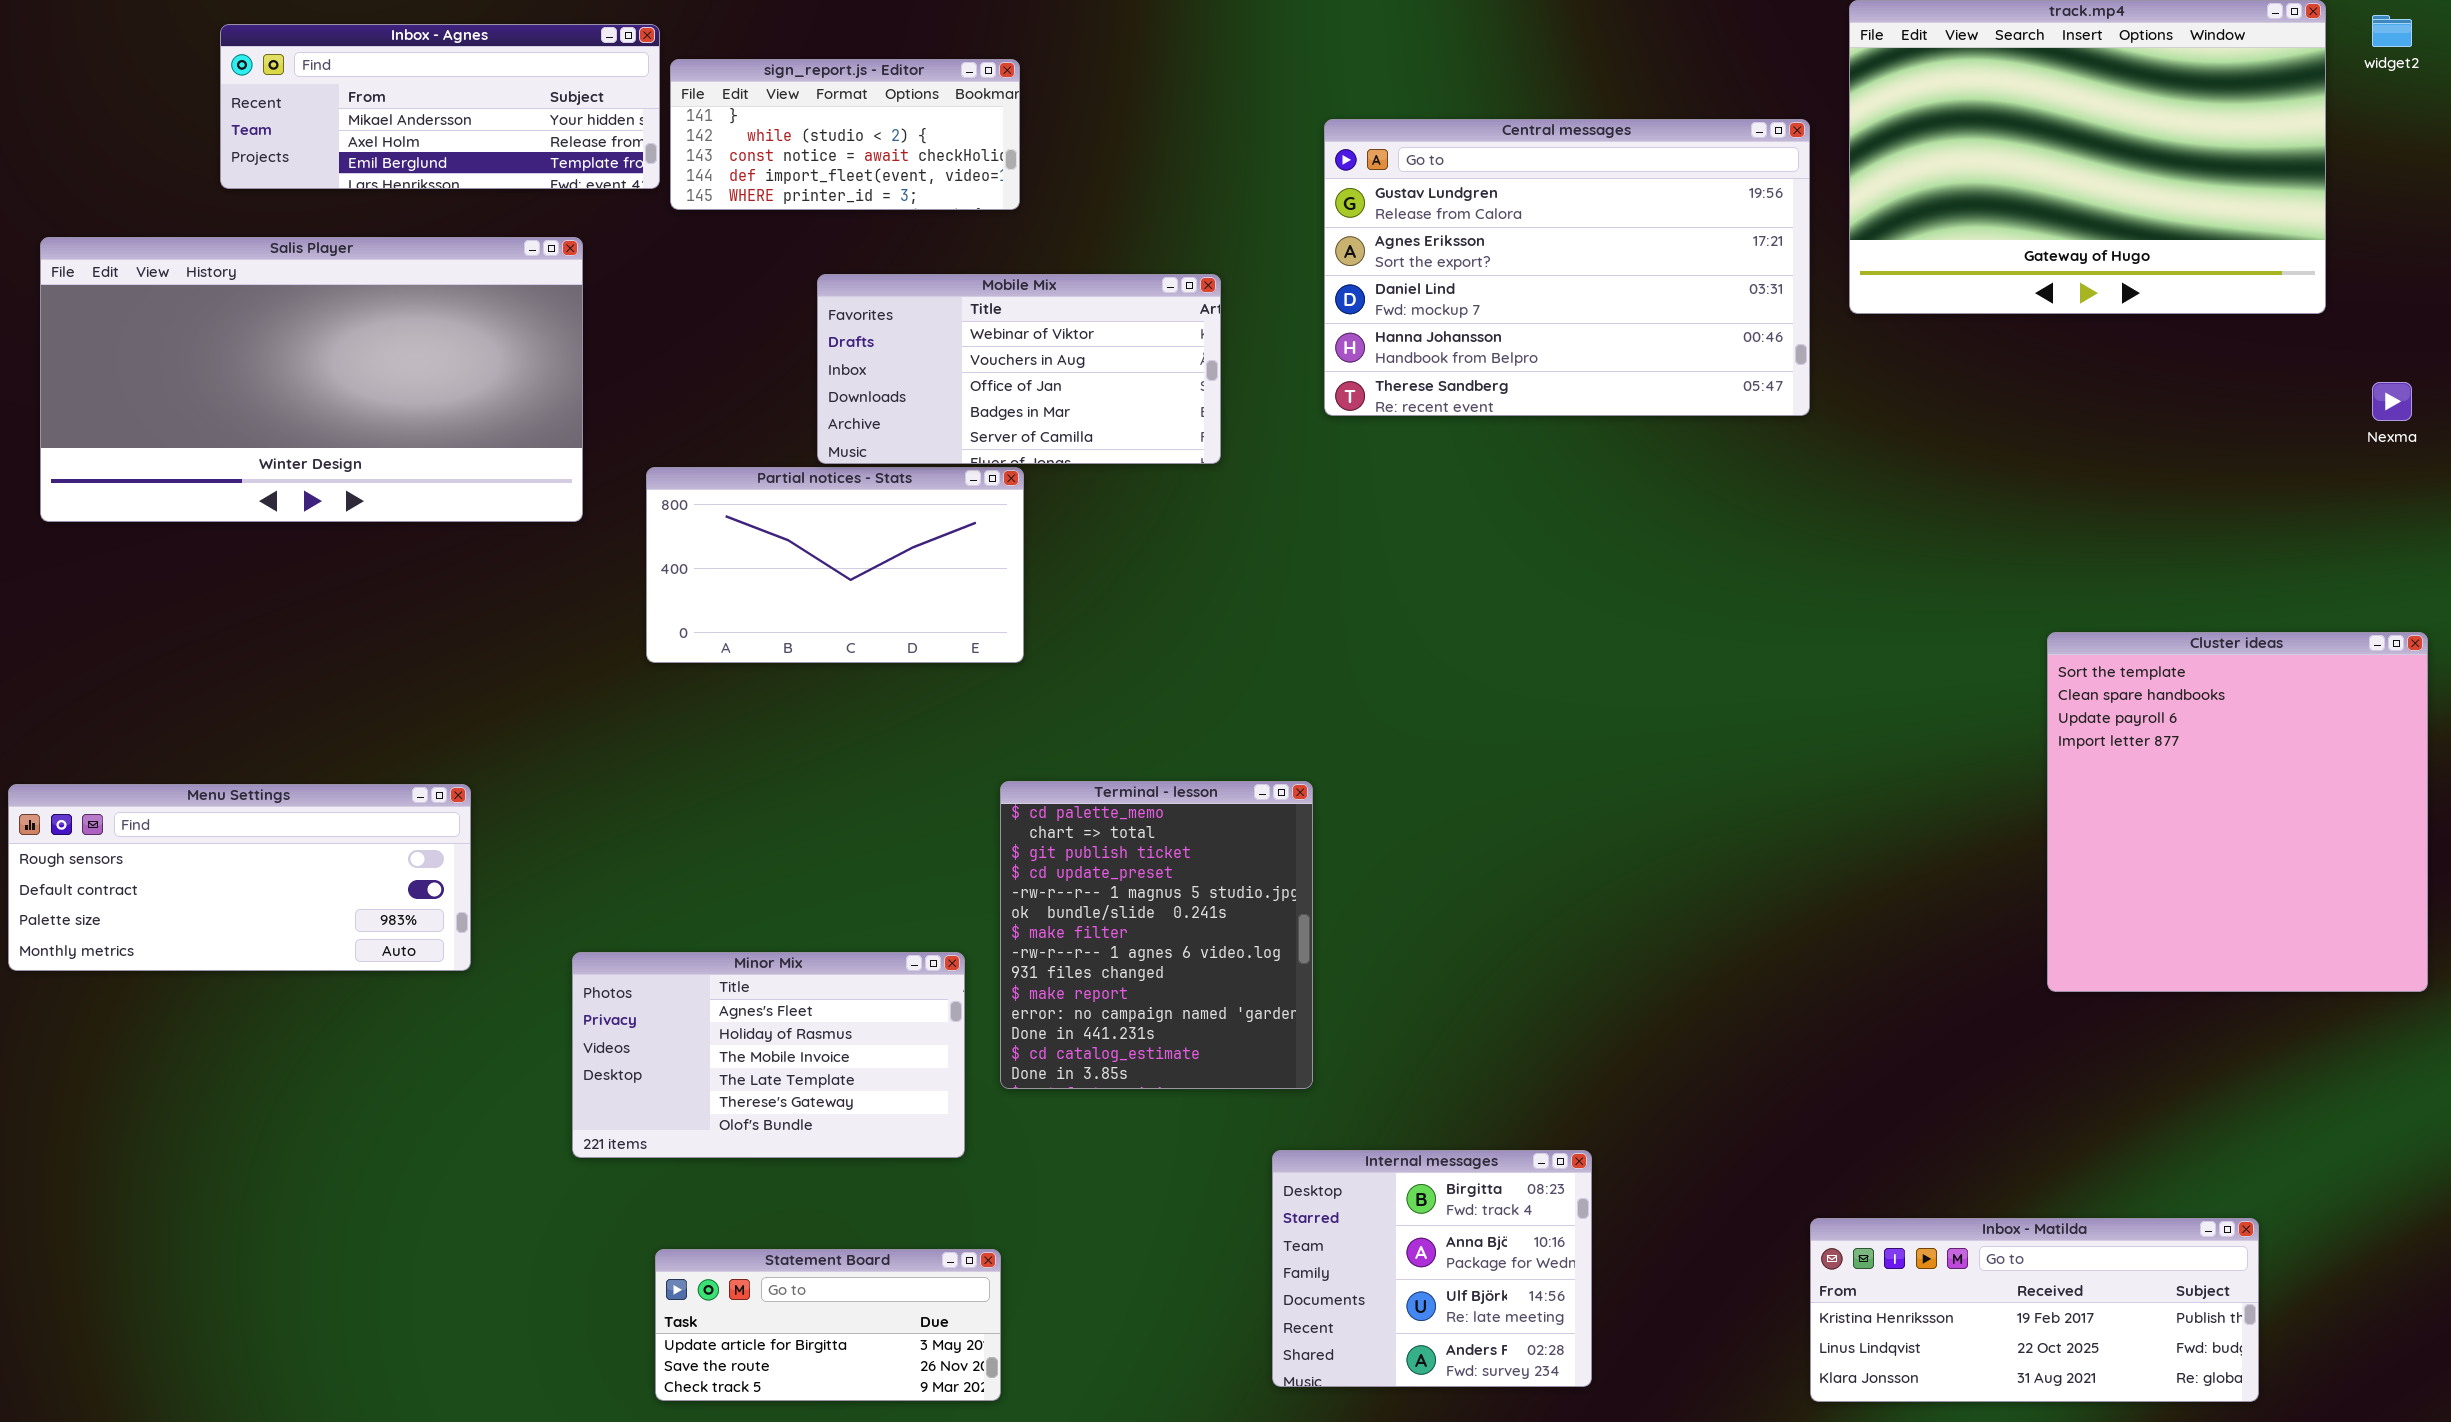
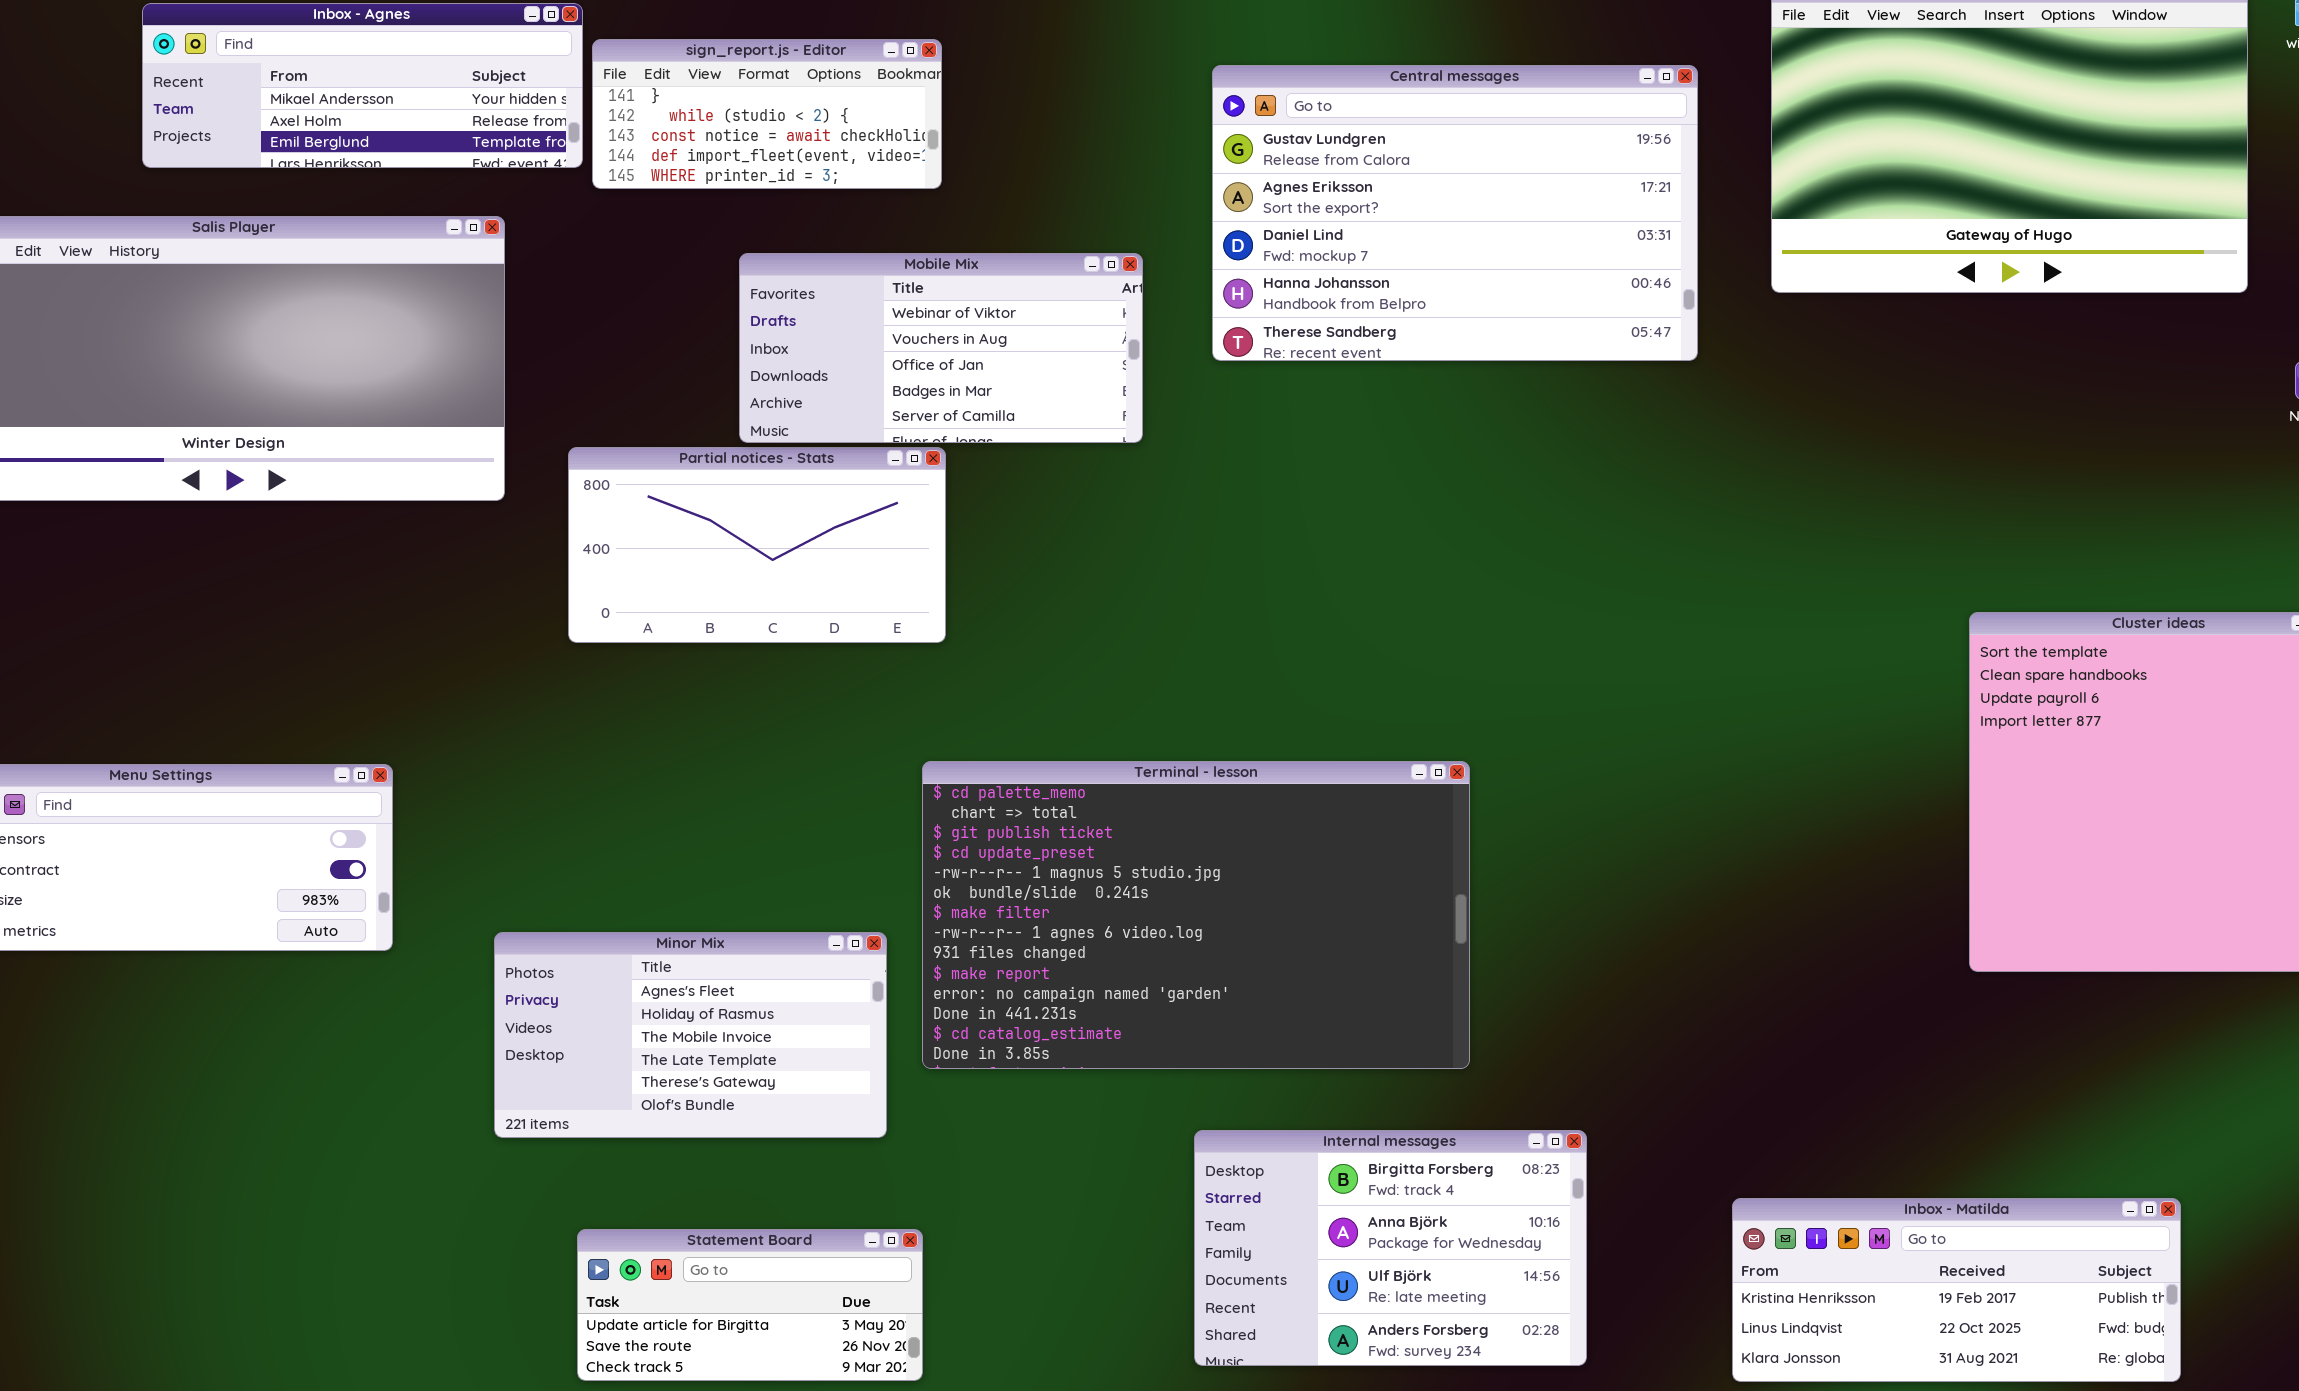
Central messages: [1324,119,1810,416] -> [1212,65,1698,361], moved
Terminal - lesson: [1000,781,1313,1089] -> [922,761,1470,1069], resized
Internal messages: [1272,1150,1592,1387] -> [1194,1130,1587,1366], resized

